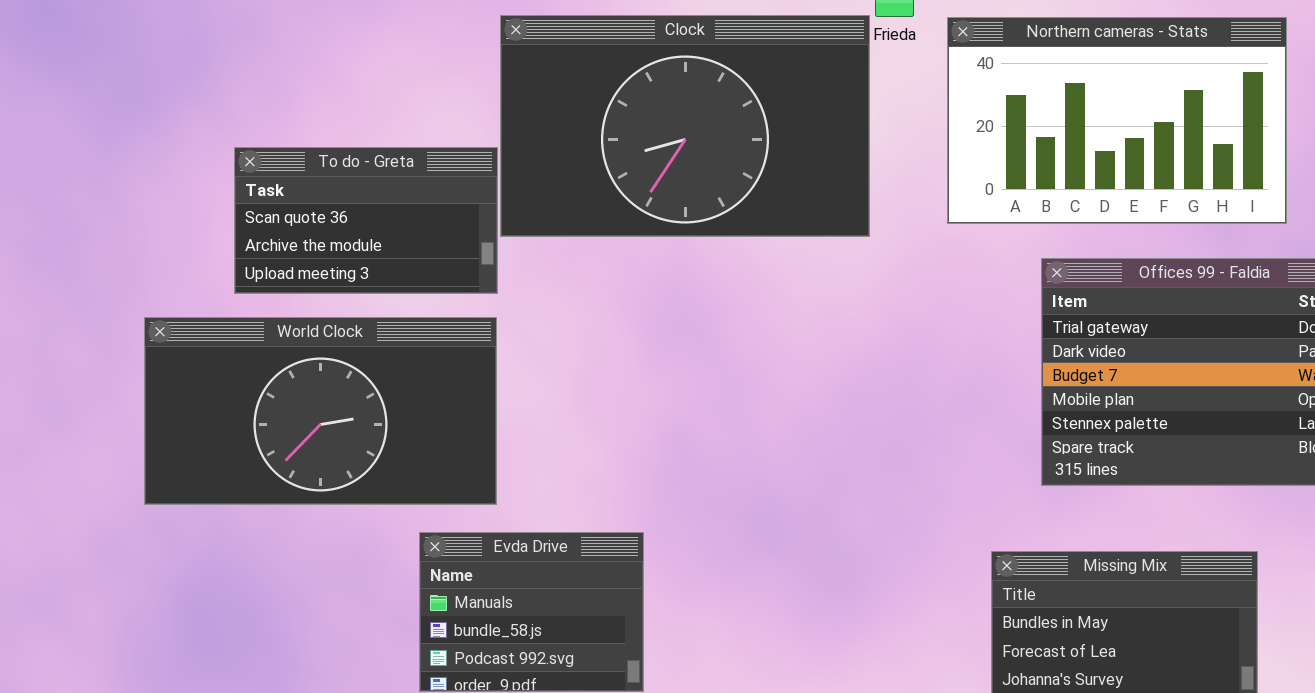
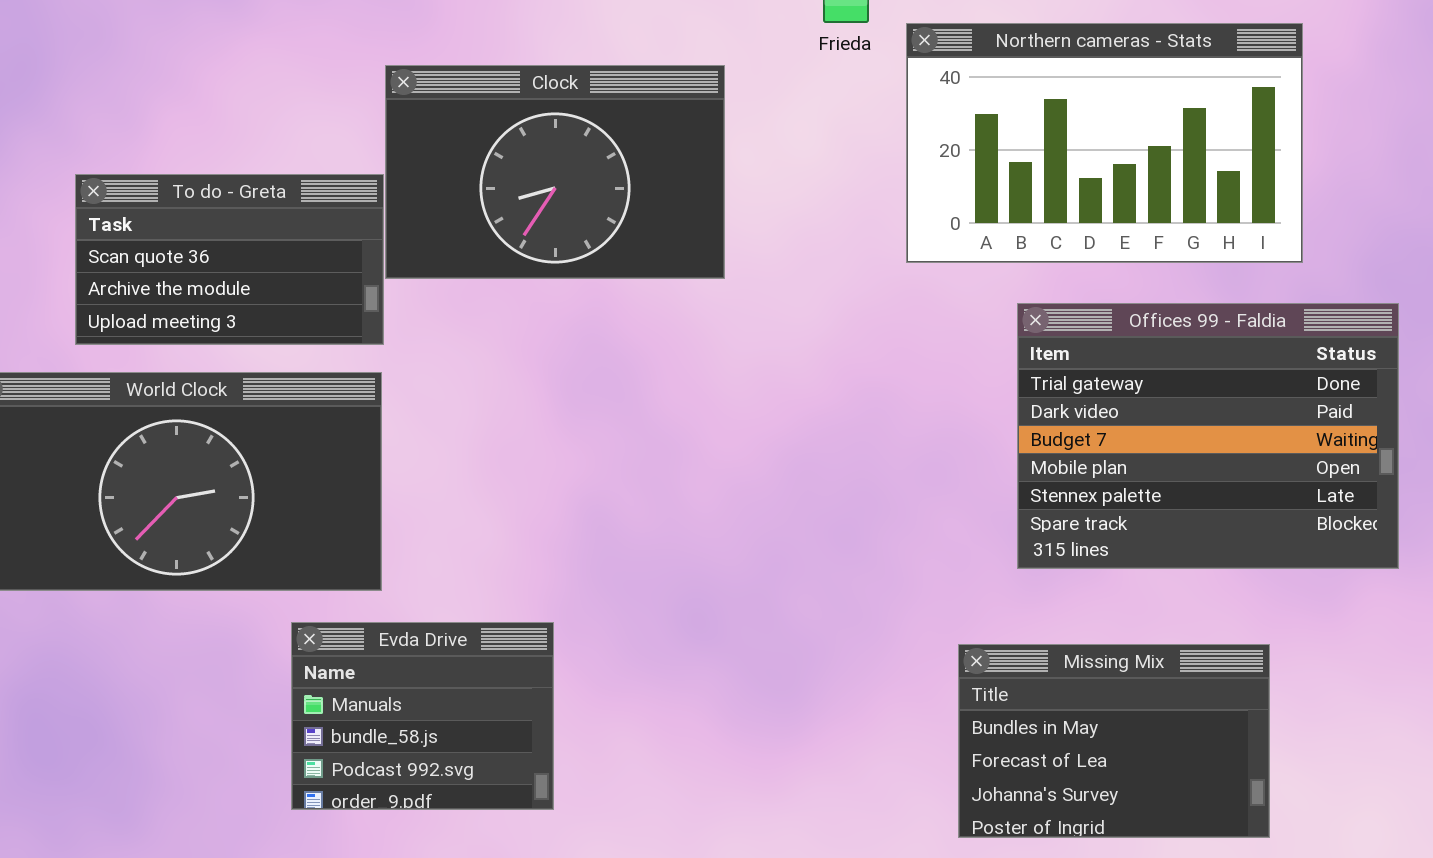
Clock: [500,15,870,237] -> [385,65,725,279], resized

